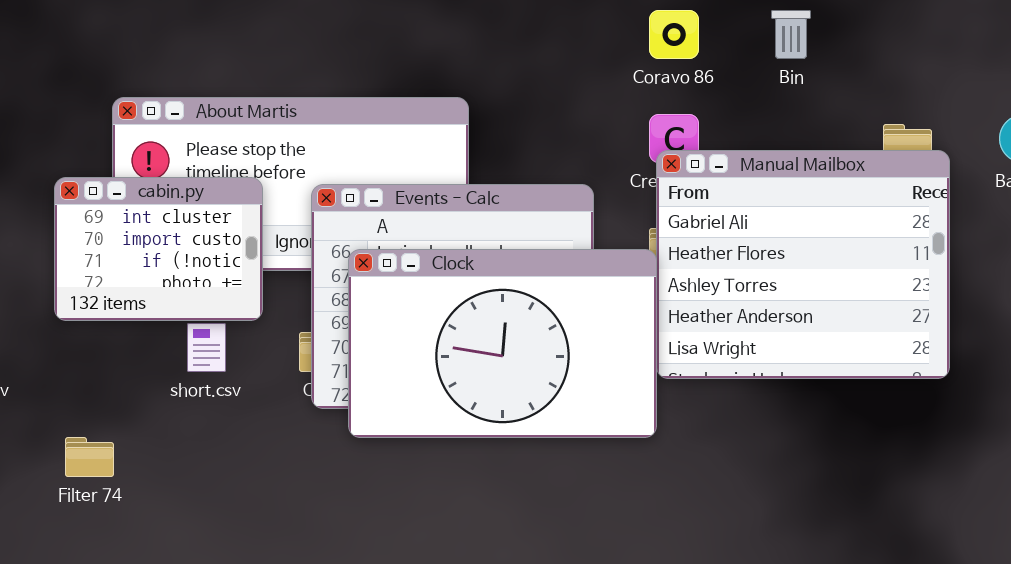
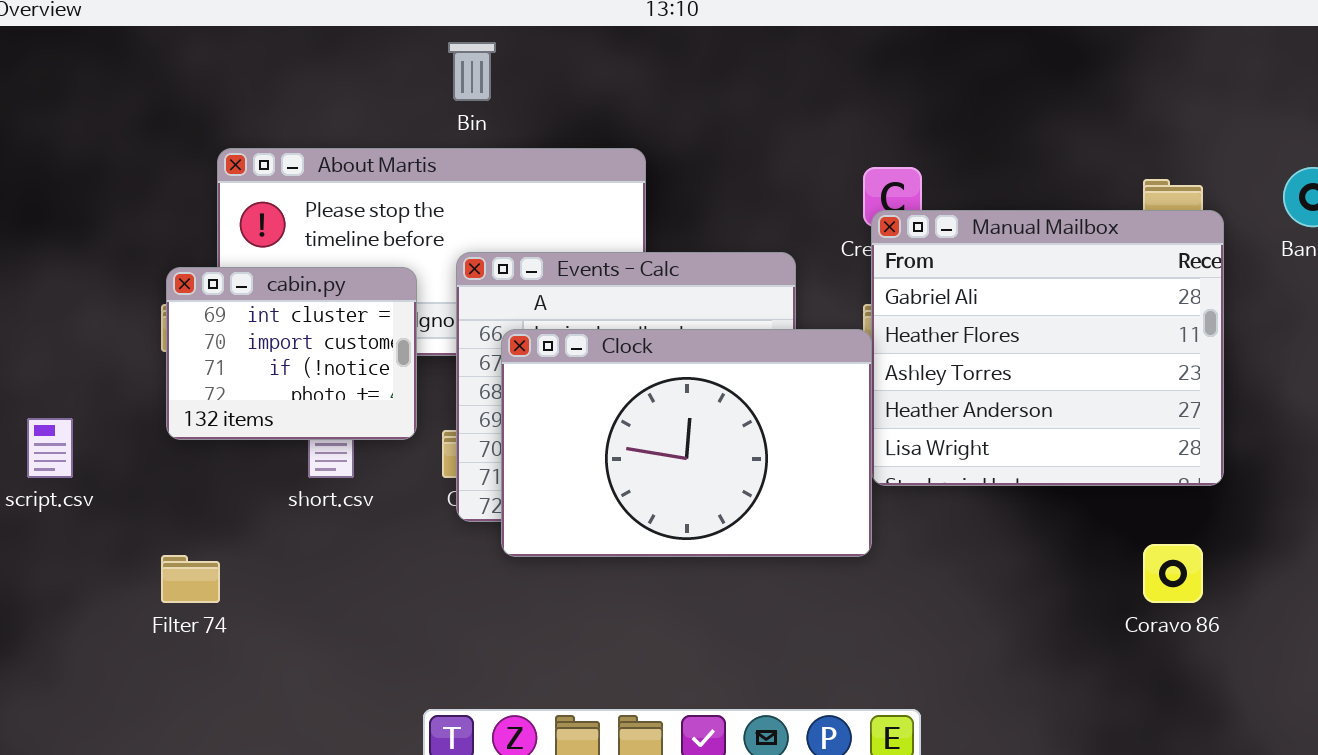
Coravo 86: [649,10,699,59] -> [1143,544,1203,603], moved
Bin: [771,10,811,59] -> [448,42,496,101], moved
cabin.py: [54,177,263,321] -> [166,267,417,440], moved

